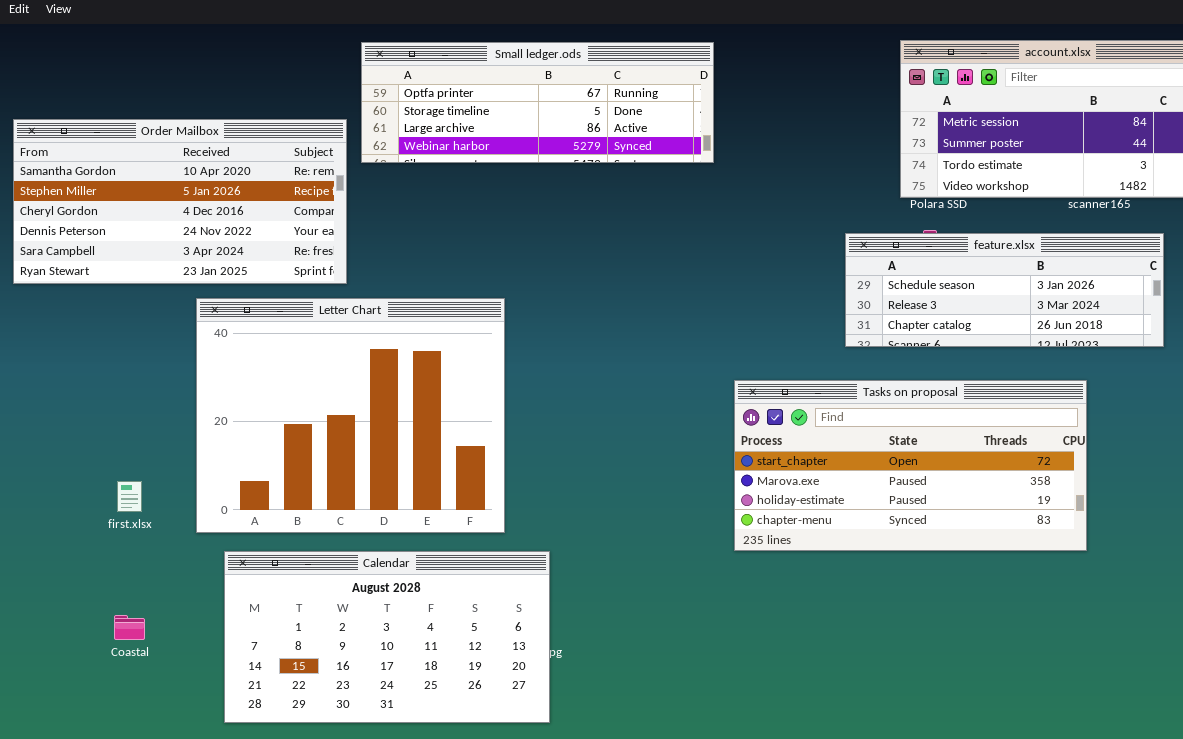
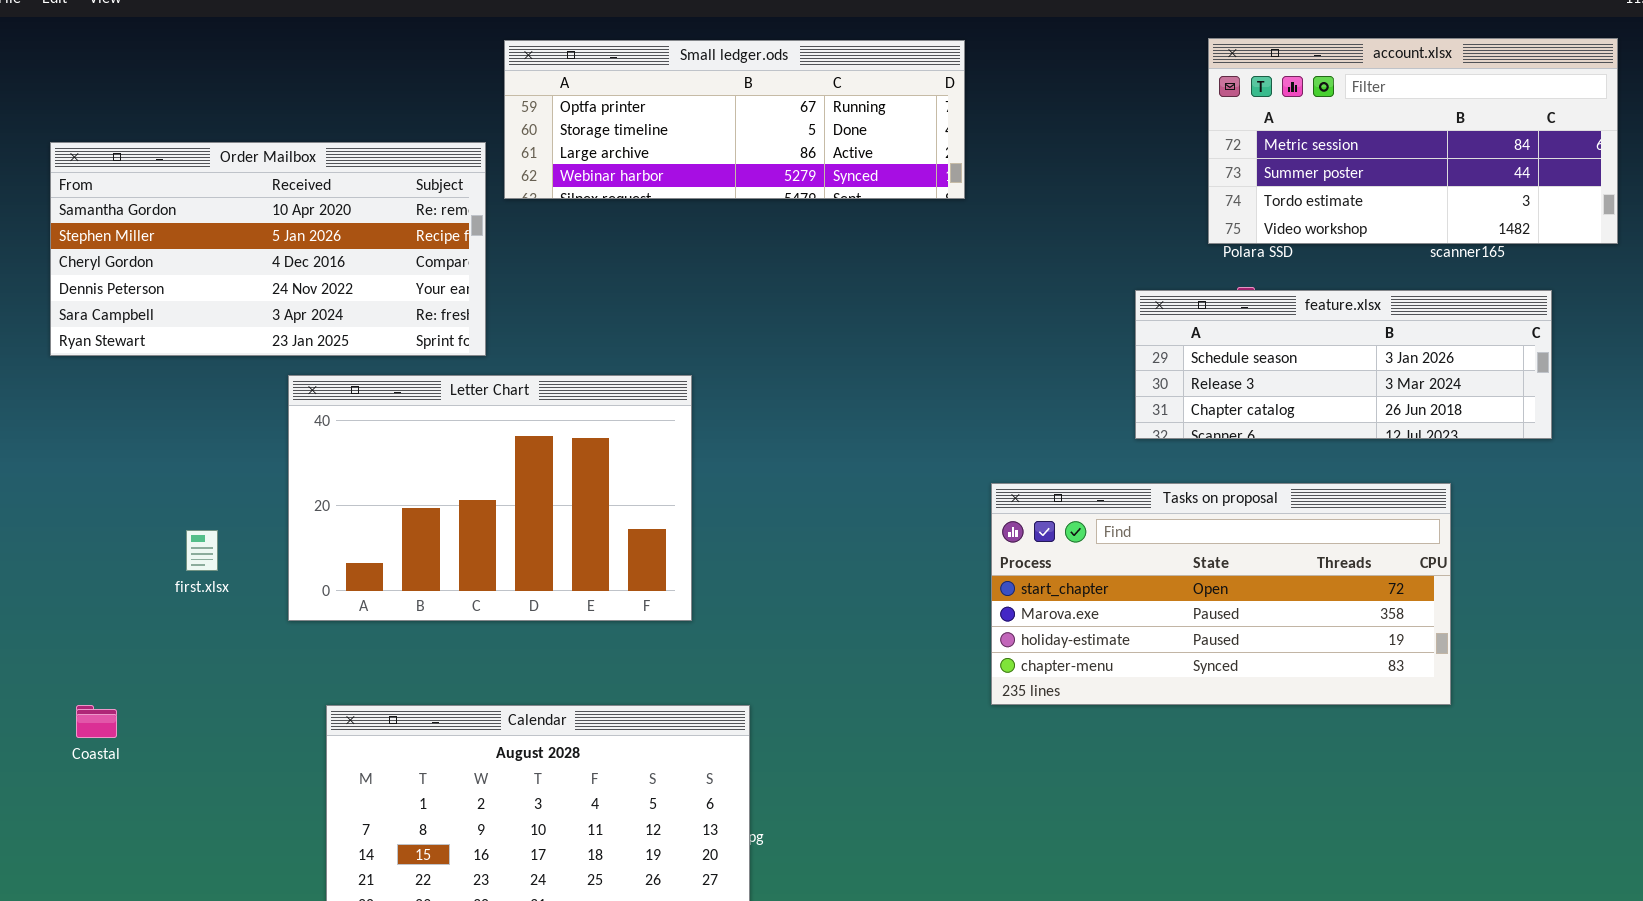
Letter Chart: [196,298,505,533] -> [288,375,692,621], resized
first.xlsx: [117,481,142,512] -> [186,530,218,571], moved
Coastal: [114,615,145,640] -> [76,705,117,738], moved

